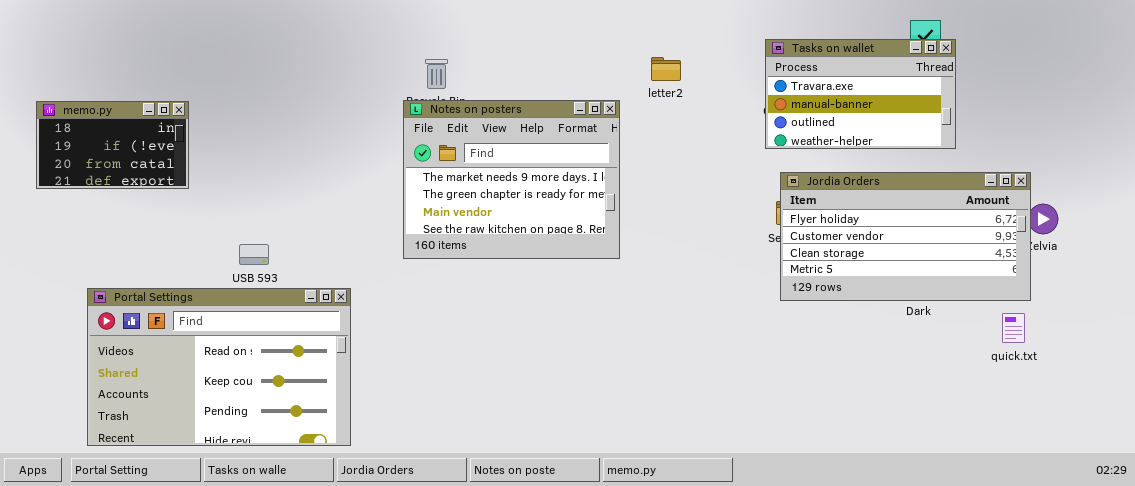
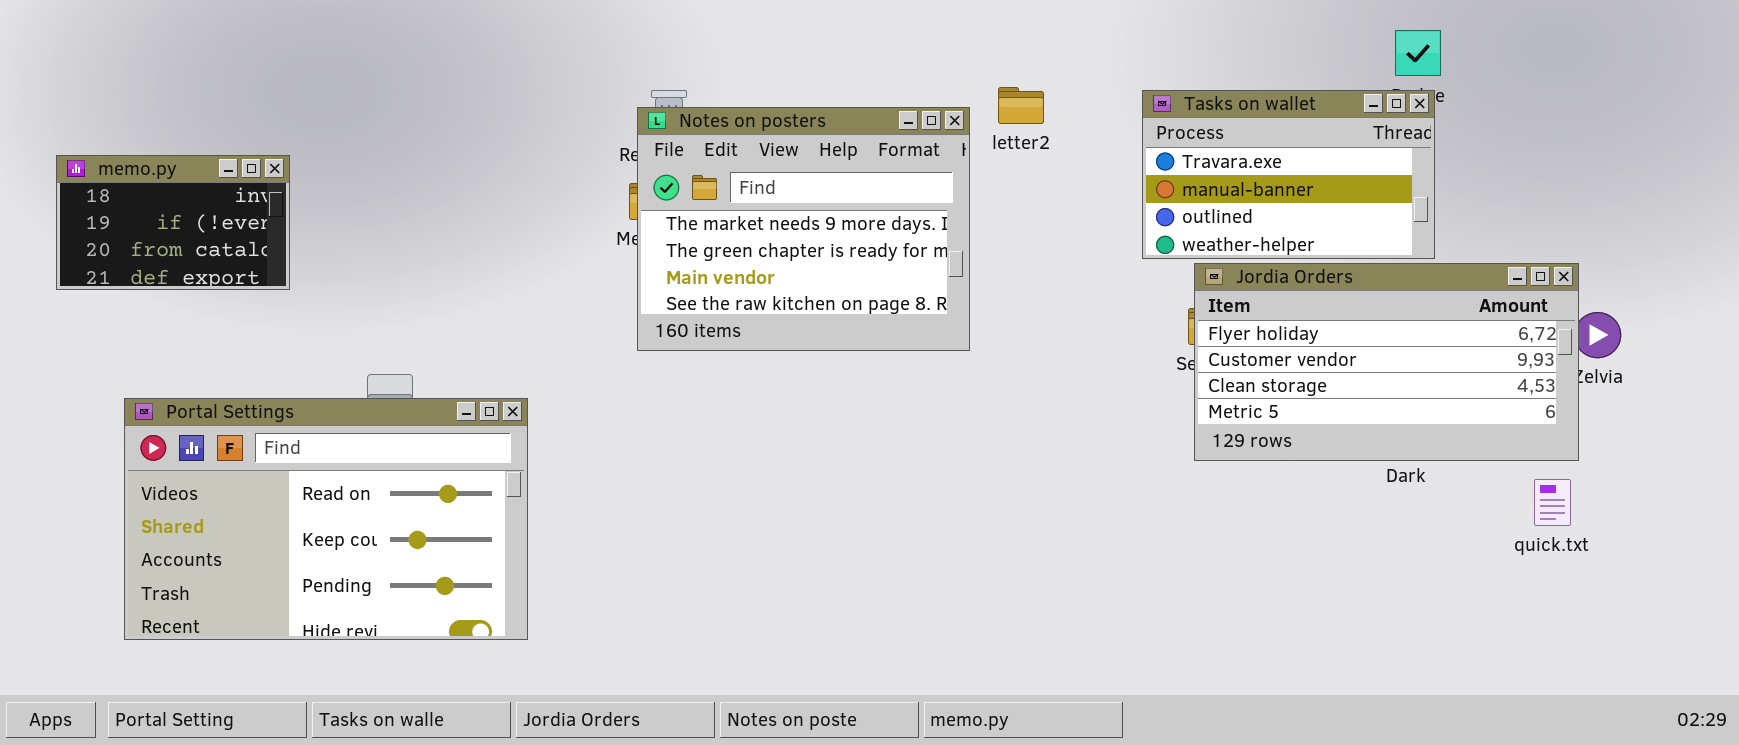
Tasks on wallet: [765,39,956,149] -> [1142,90,1435,259], moved
Notes on posters: [403,100,620,259] -> [637,107,970,351], moved
Portal Settings: [87,288,351,446] -> [124,398,528,640], moved

